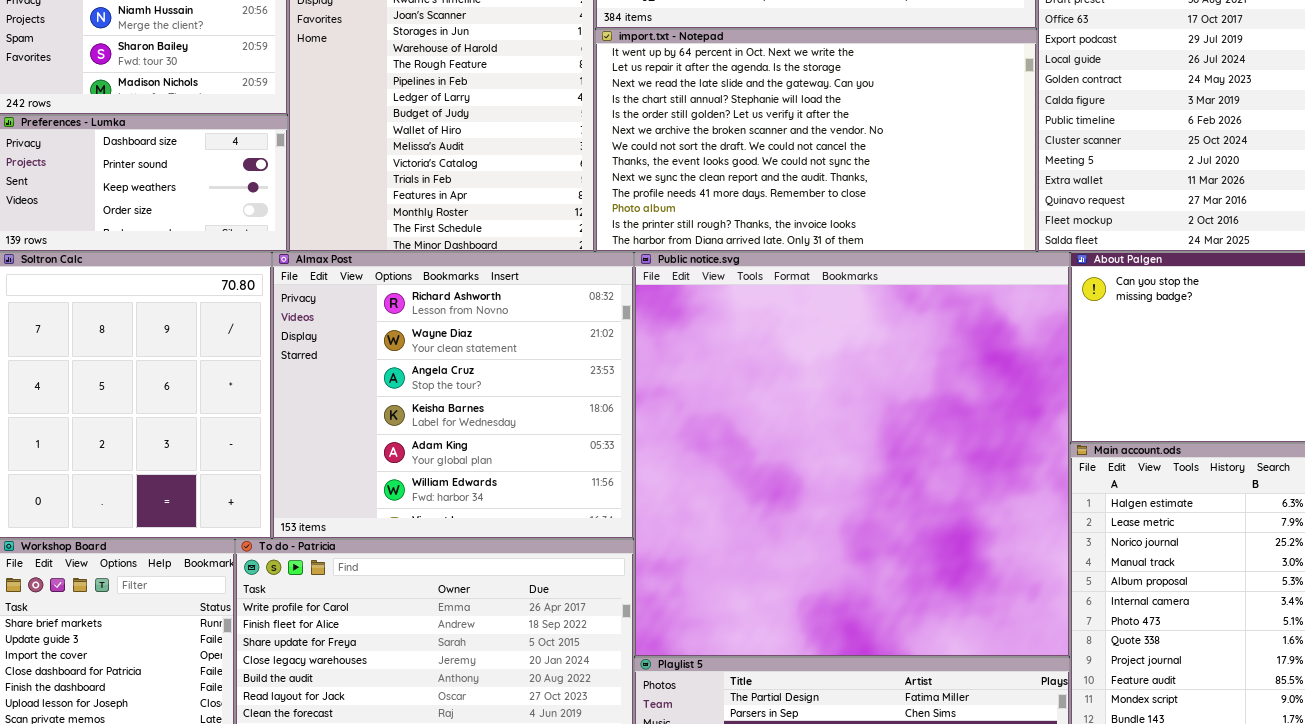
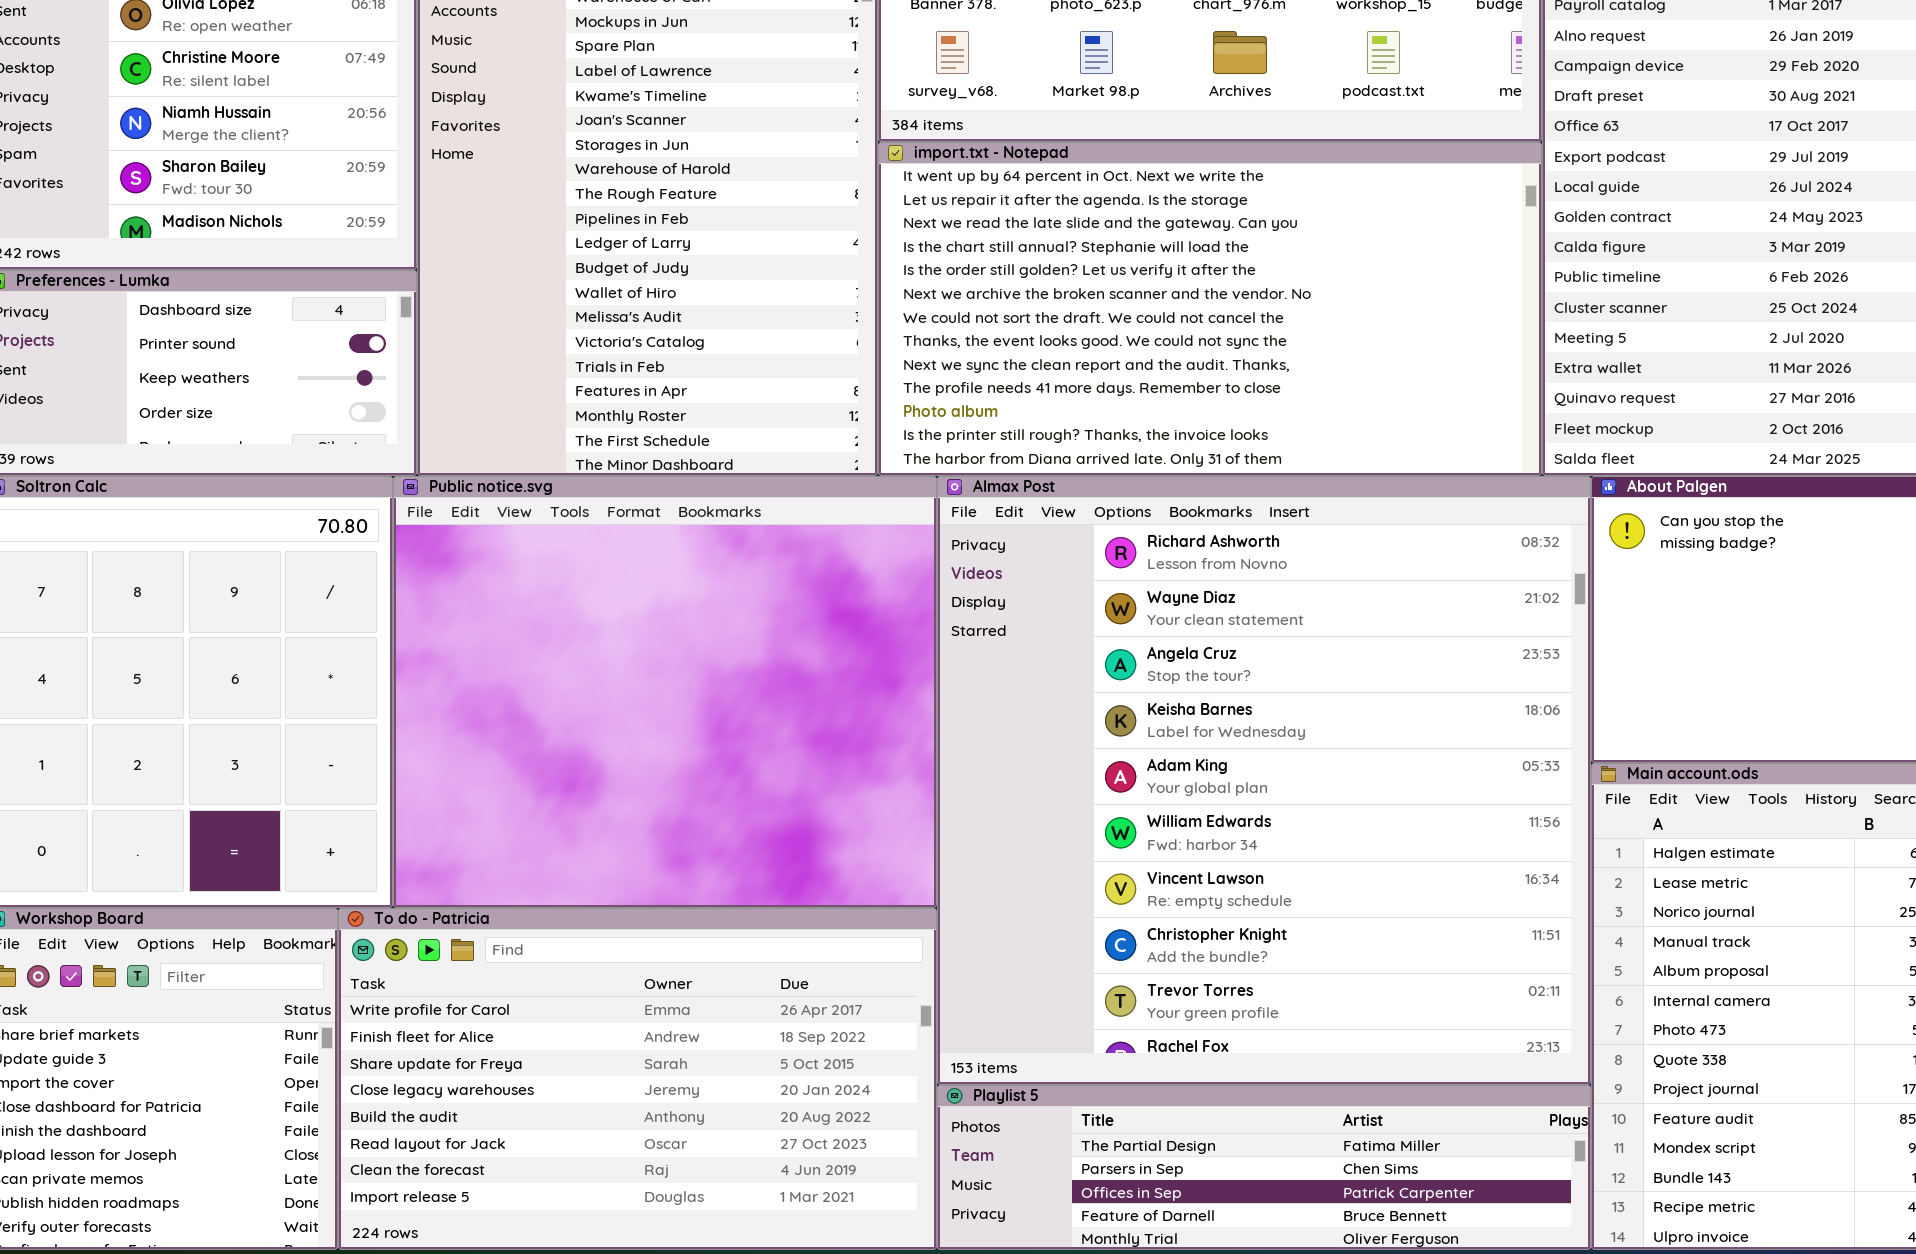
Almax Post: [272,252,634,539] -> [937,476,1591,1085], moved, resized
Public notice.svg: [634,252,1070,657] -> [393,476,937,908], moved, resized

